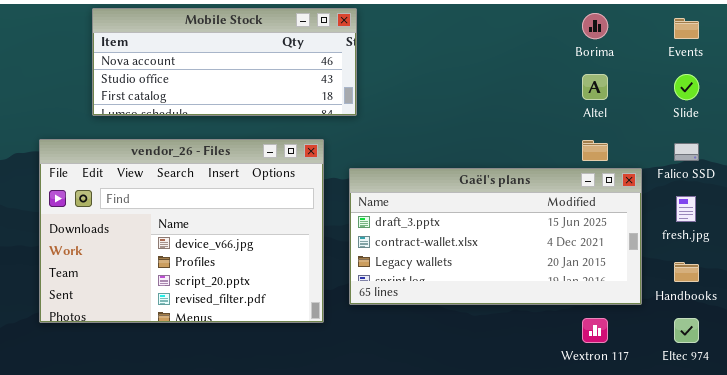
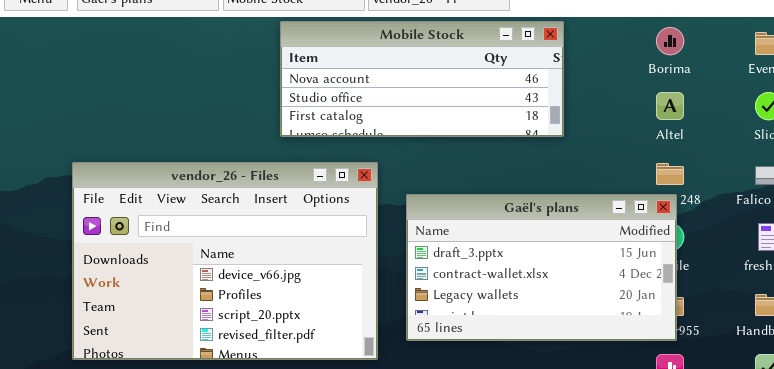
Mobile Stock: [92,8,357,116] -> [280,21,564,137], moved
Gaël's plans: [349,168,642,305] -> [406,194,677,341], resized

